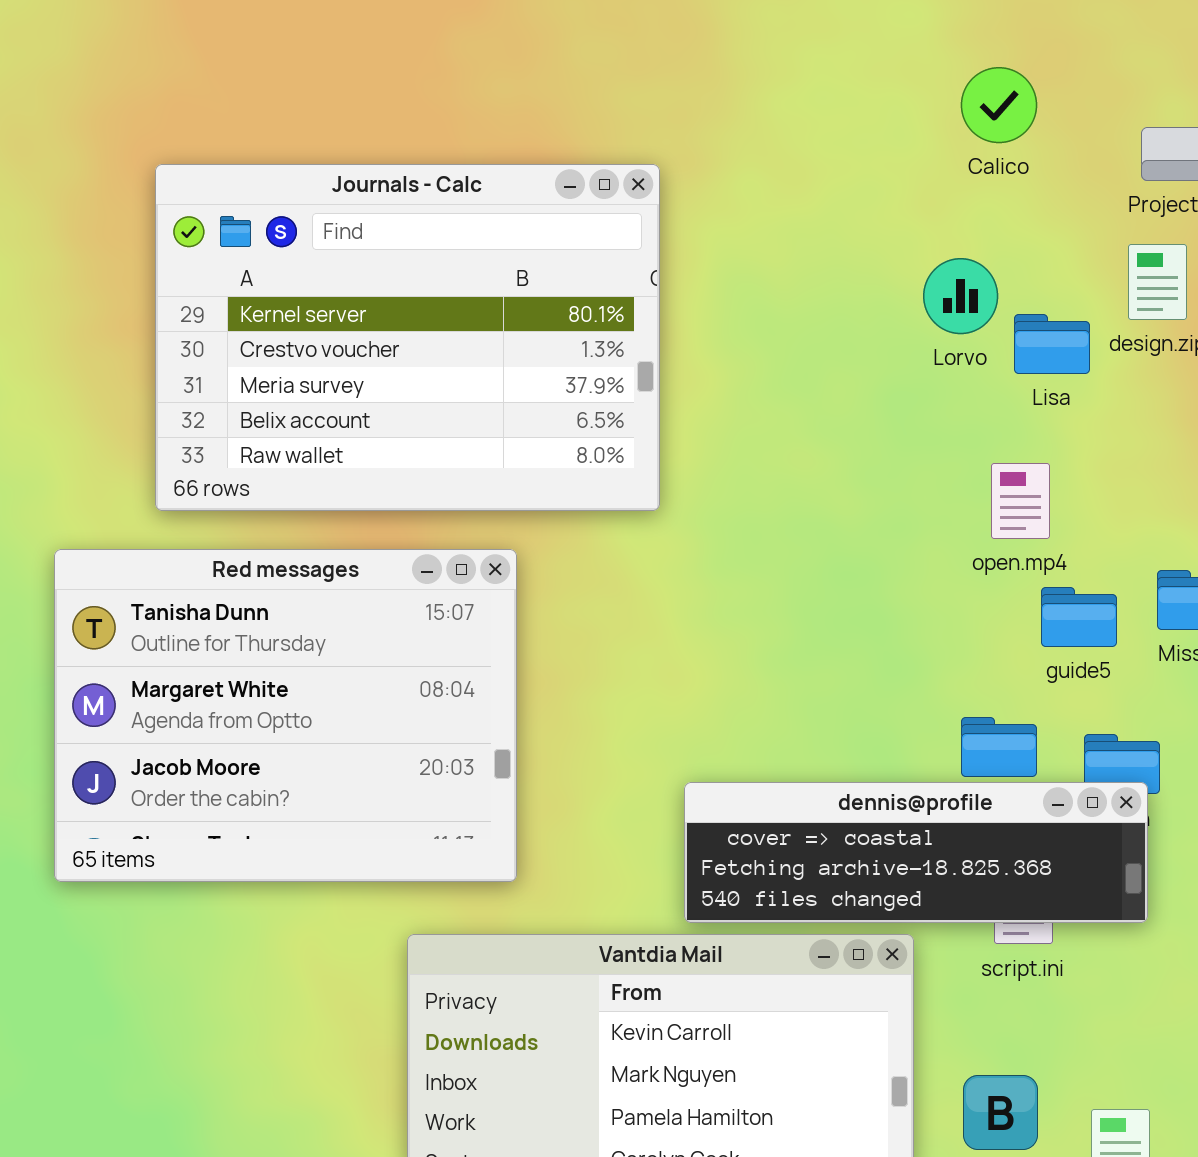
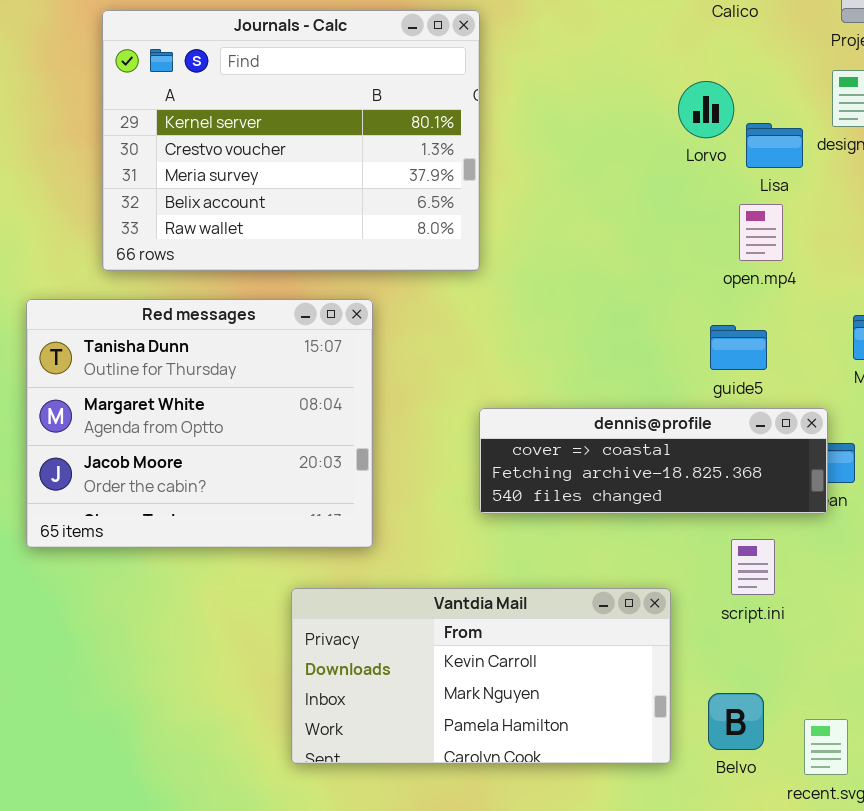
open.mp4: [991,463,1050,539] -> [739,204,783,261], moved
guide5: [1041,587,1117,647] -> [710,325,767,370], moved
dennis@profile: [684,782,1148,923] -> [479,408,828,514], moved

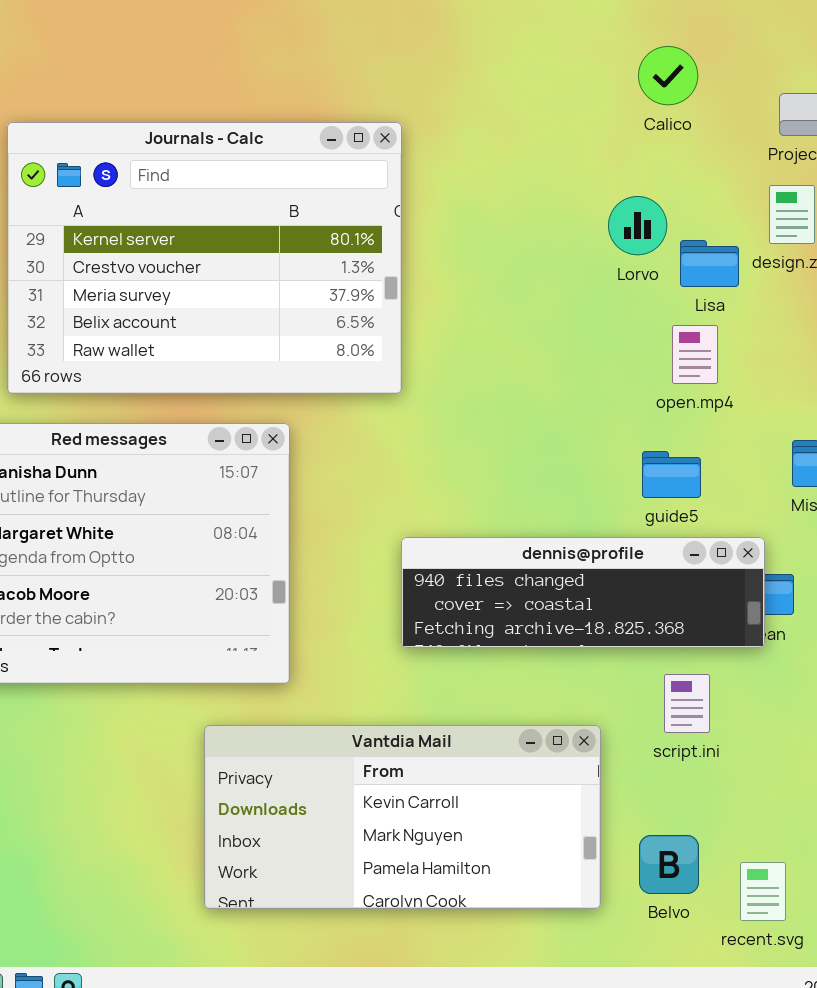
dennis@profile: [479,408,828,514] -> [401,537,765,648], scrolled up 1 row

